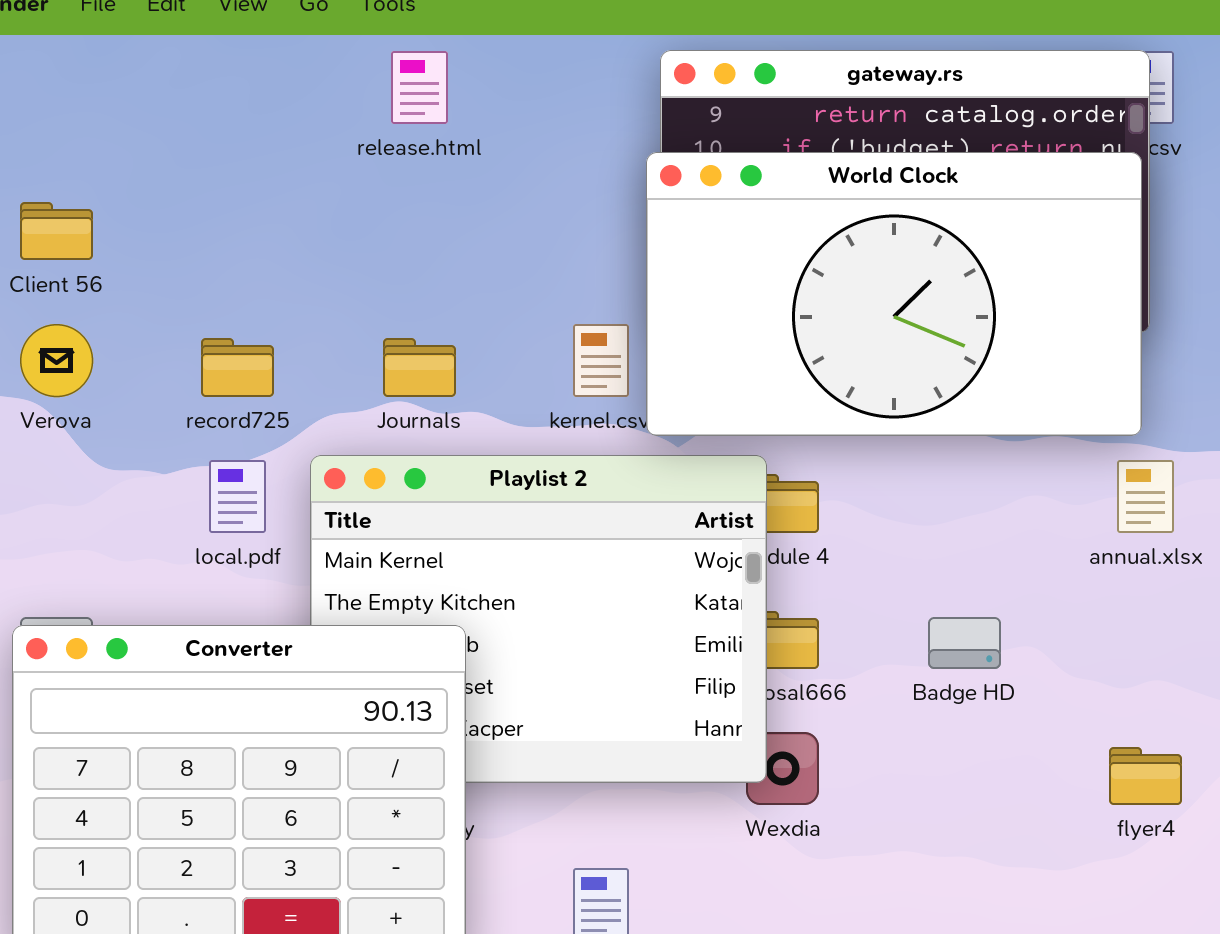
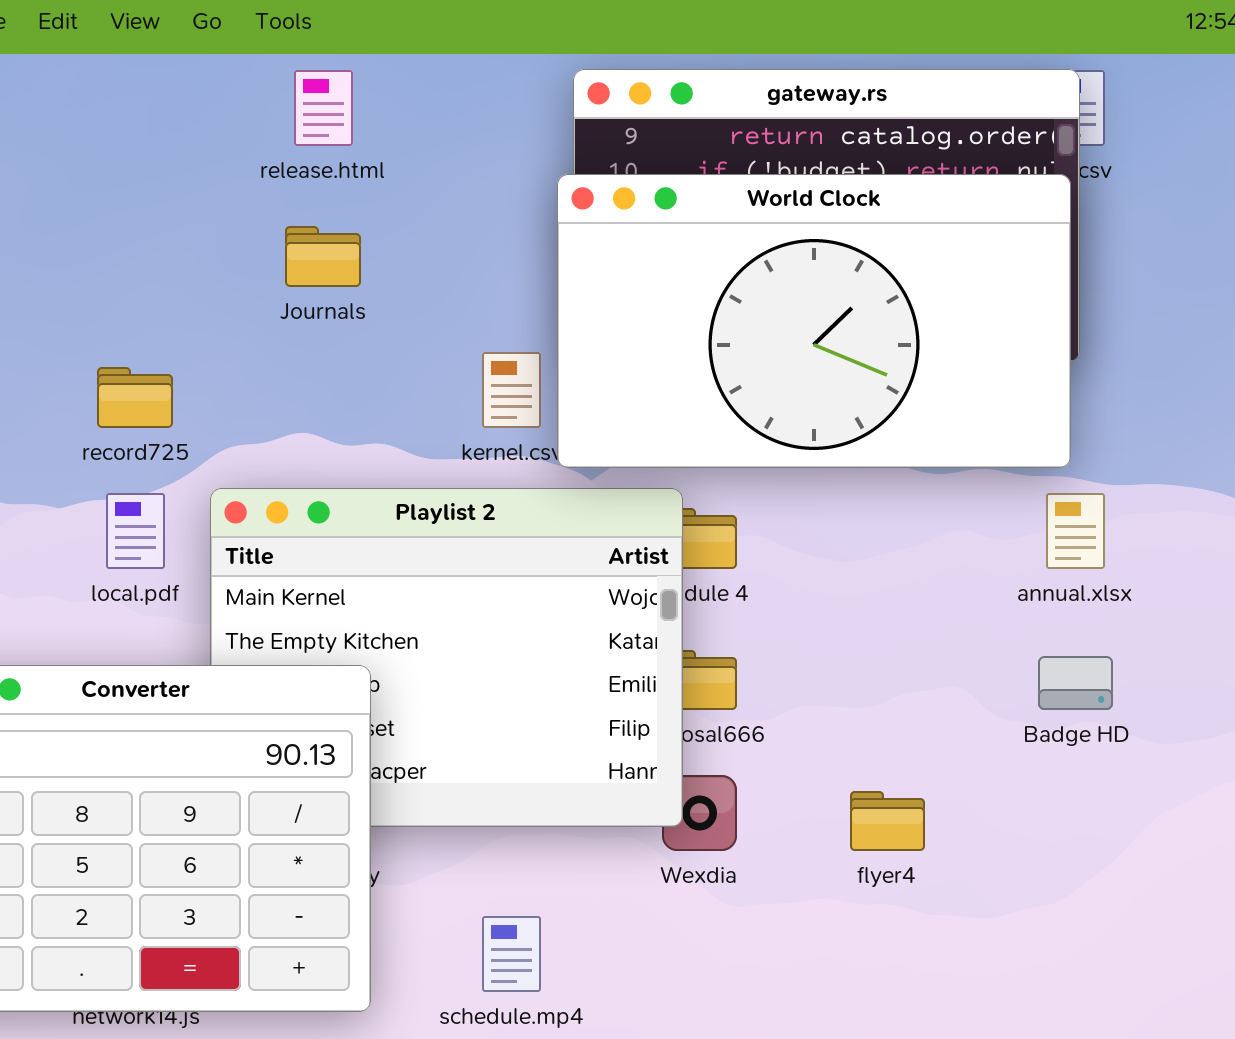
Journals: [383,338,456,397] -> [285,226,361,287], moved
Badge HD: [928,617,1001,669] -> [1038,656,1113,710], moved
flyer4: [1109,747,1182,805] -> [850,791,925,851], moved

